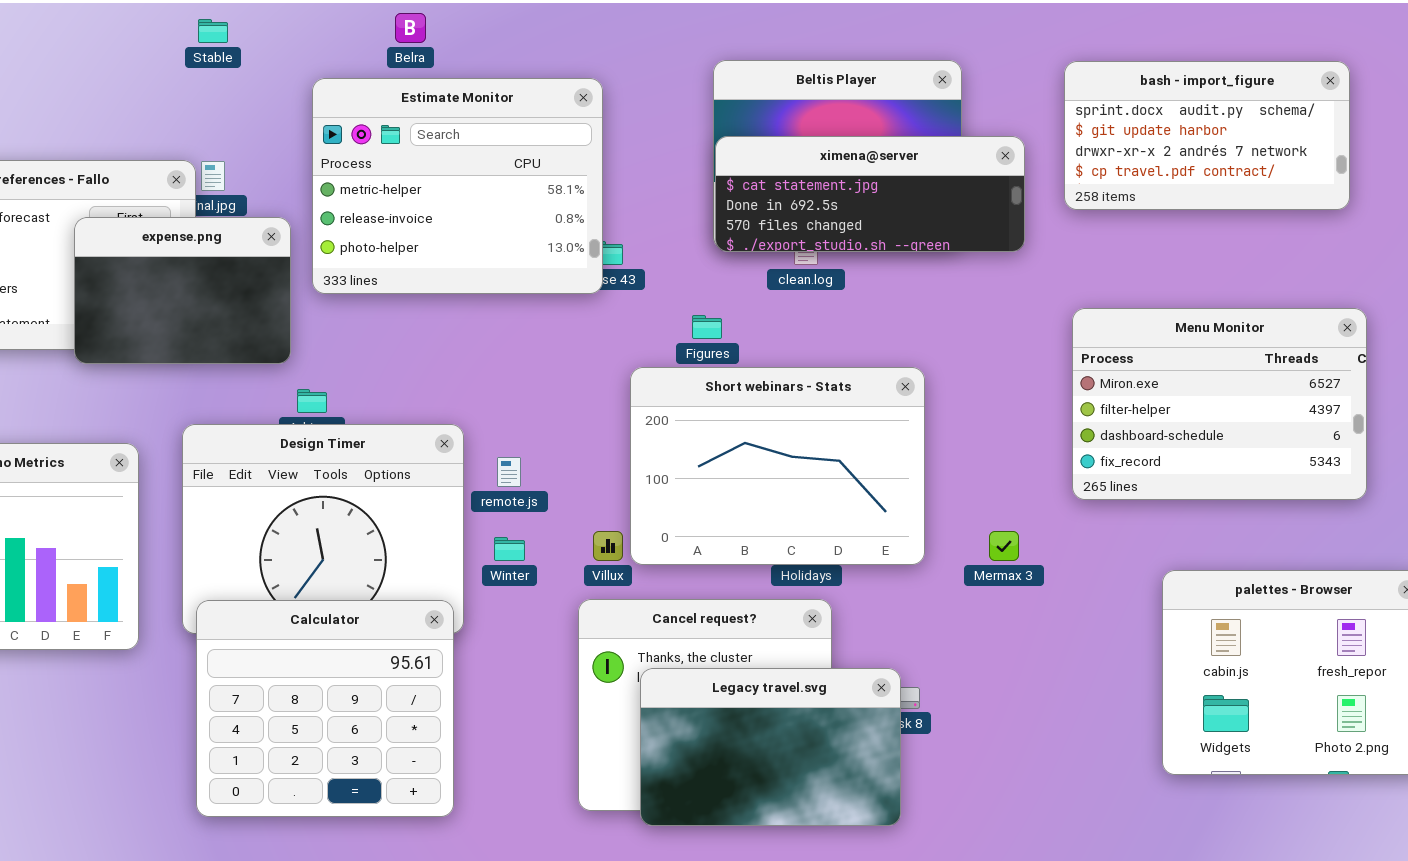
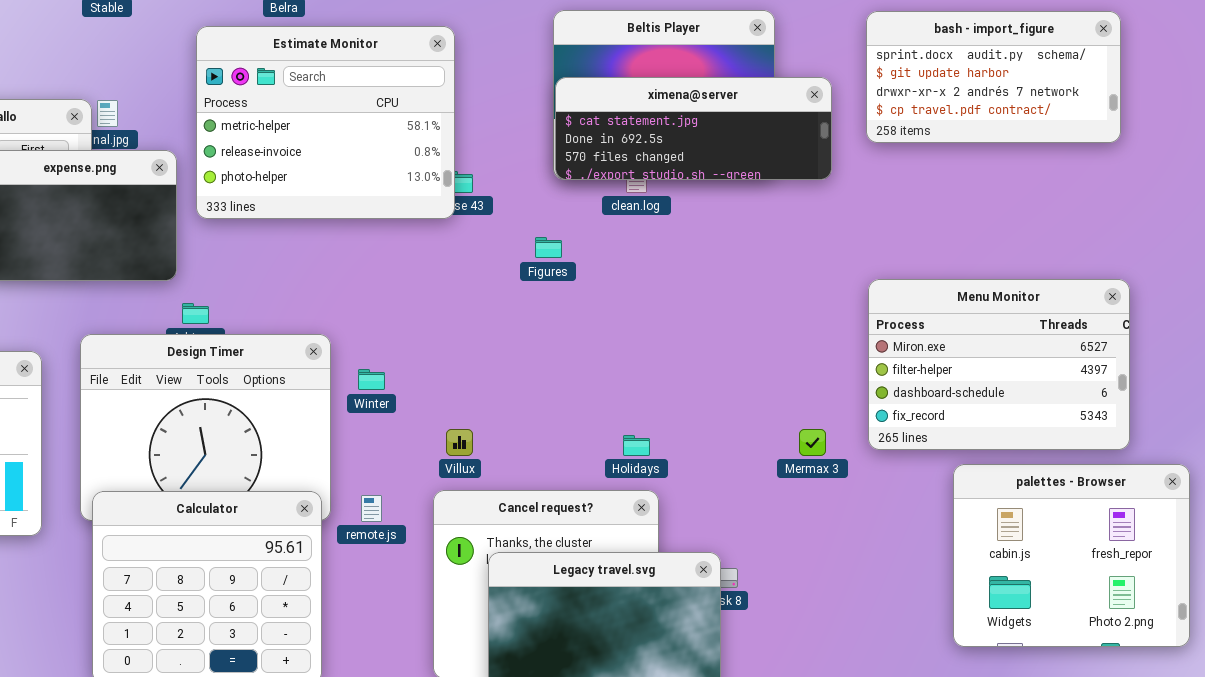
Menu Monitor: [1072,308,1367,500] -> [868,279,1130,450], moved
Short webinars - Stats: [630,367,925,565] -> none, closed
remote.js: [497,457,521,487] -> [361,495,382,522], moved
Winter: [494,537,525,561] -> [358,369,385,390], moved

